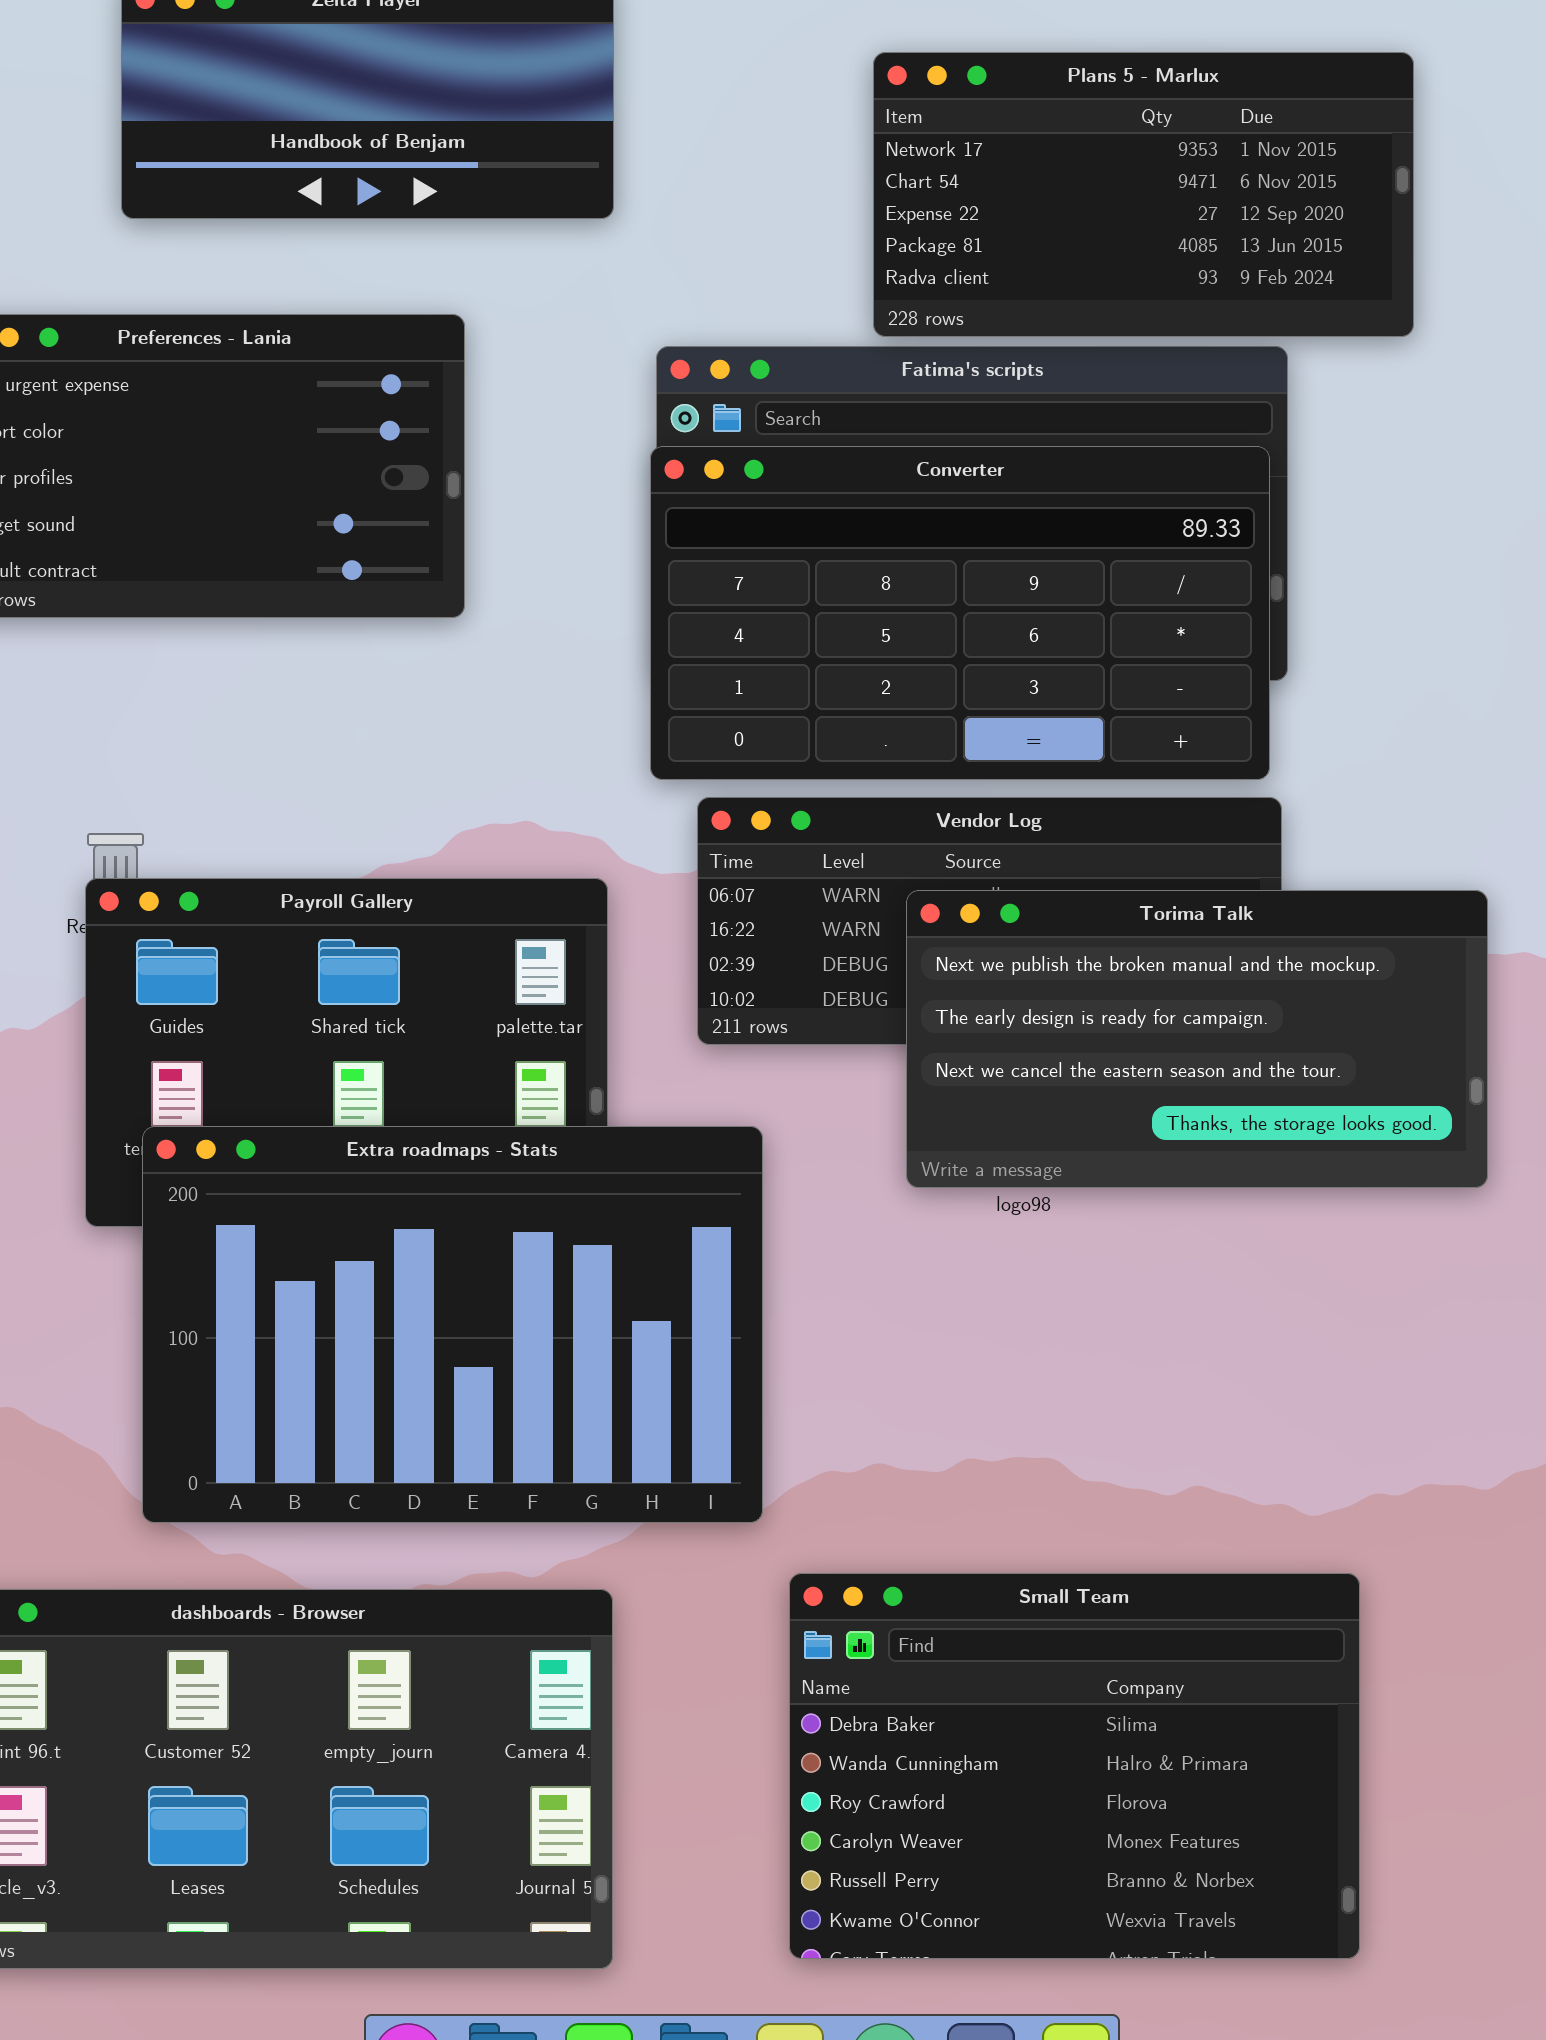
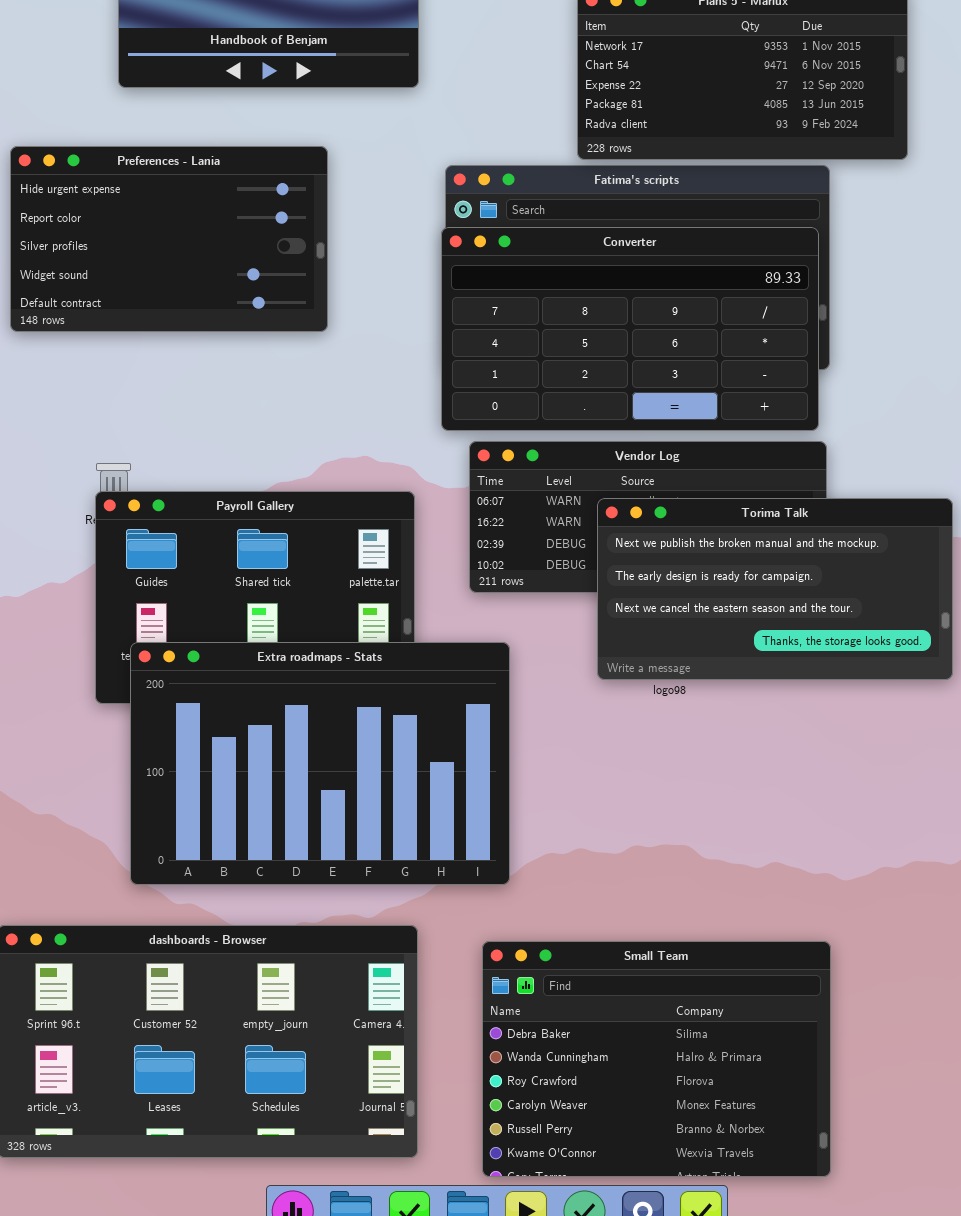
Small Team: [789,1573,1360,1959] -> [482,941,831,1177], moved

